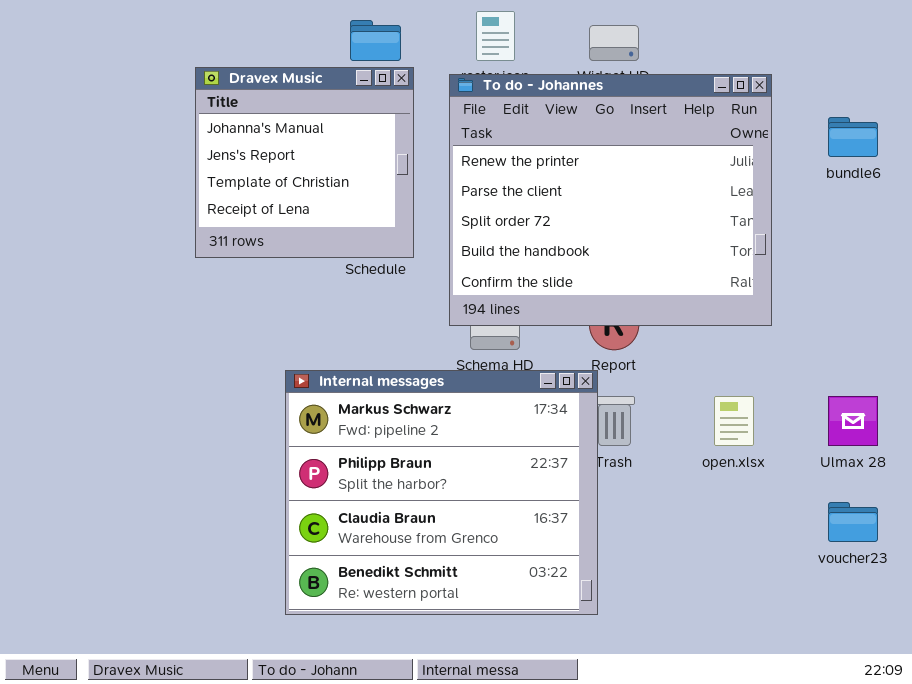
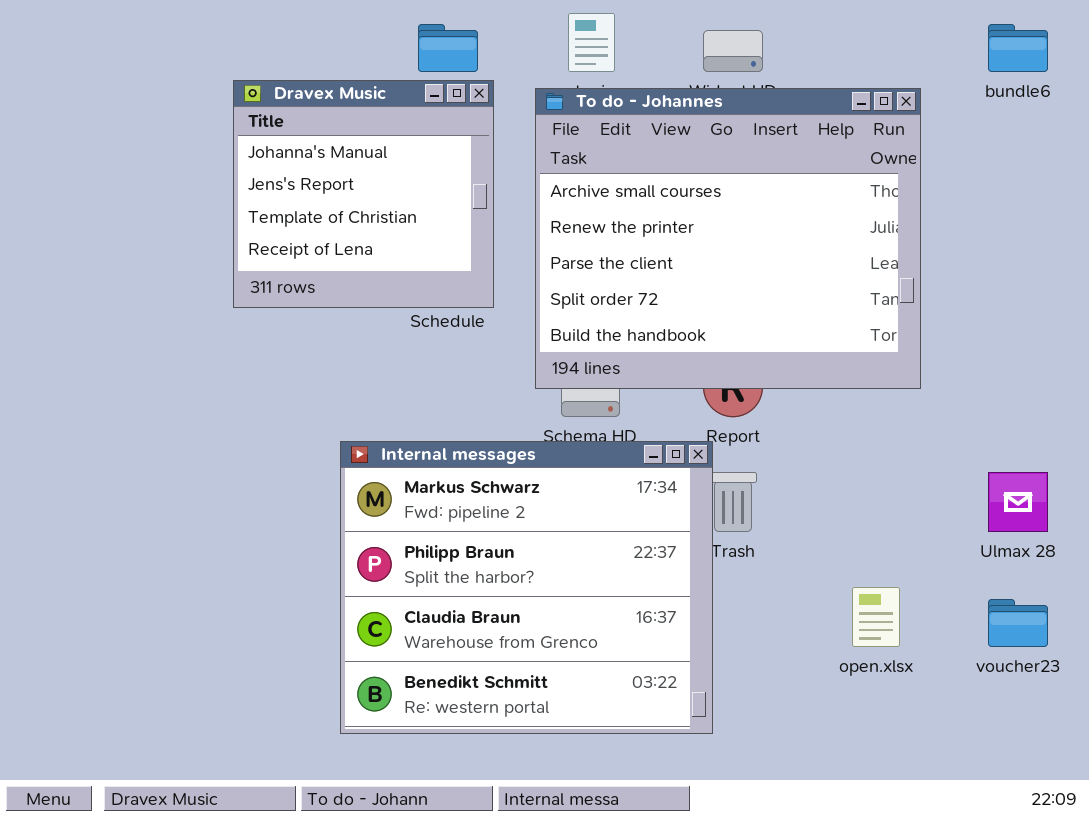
To do - Johannes: [449,74,772,326] -> [535,88,921,389], scrolled up 1 row
bundle6: [828,117,878,157] -> [988,24,1048,72], moved
open.xlsx: [714,396,754,446] -> [852,587,900,647], moved

